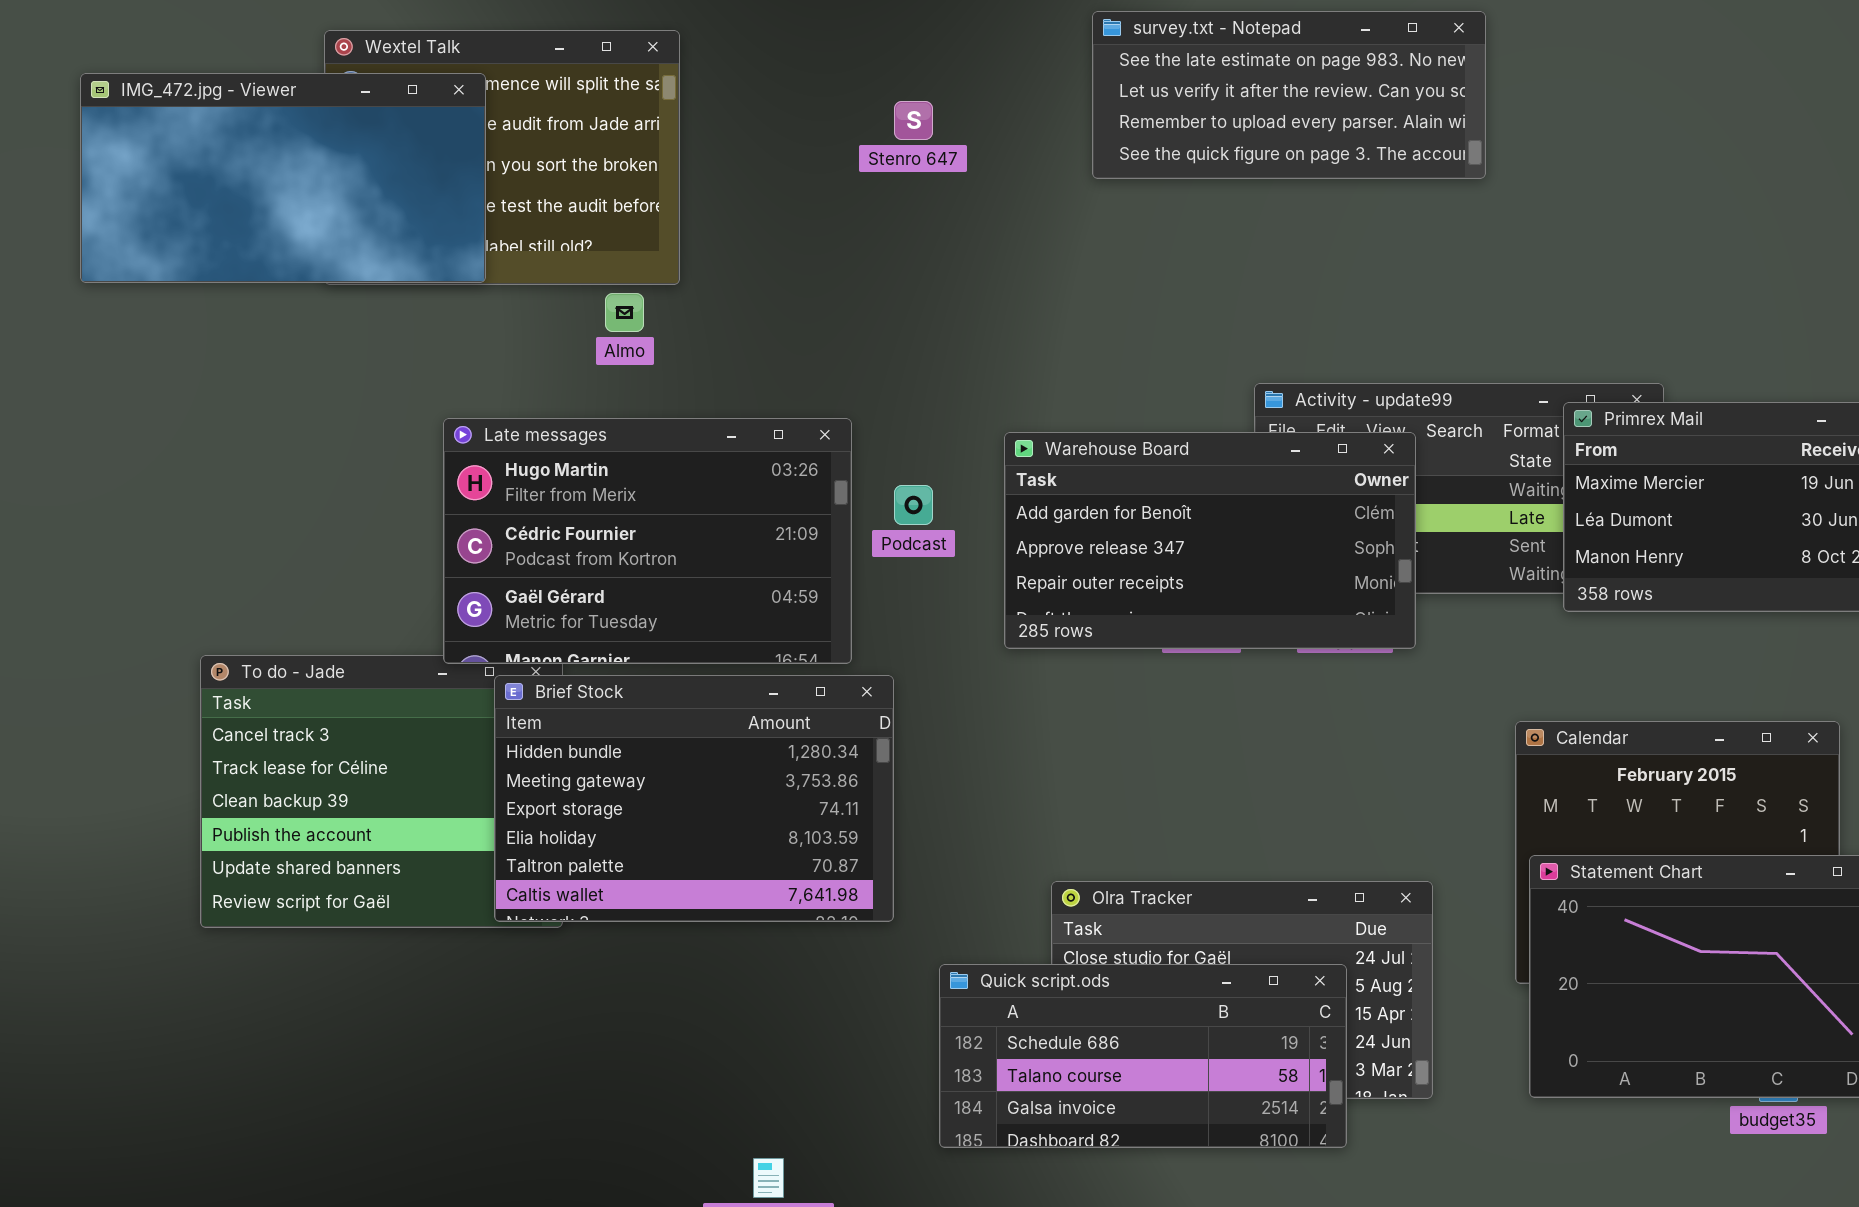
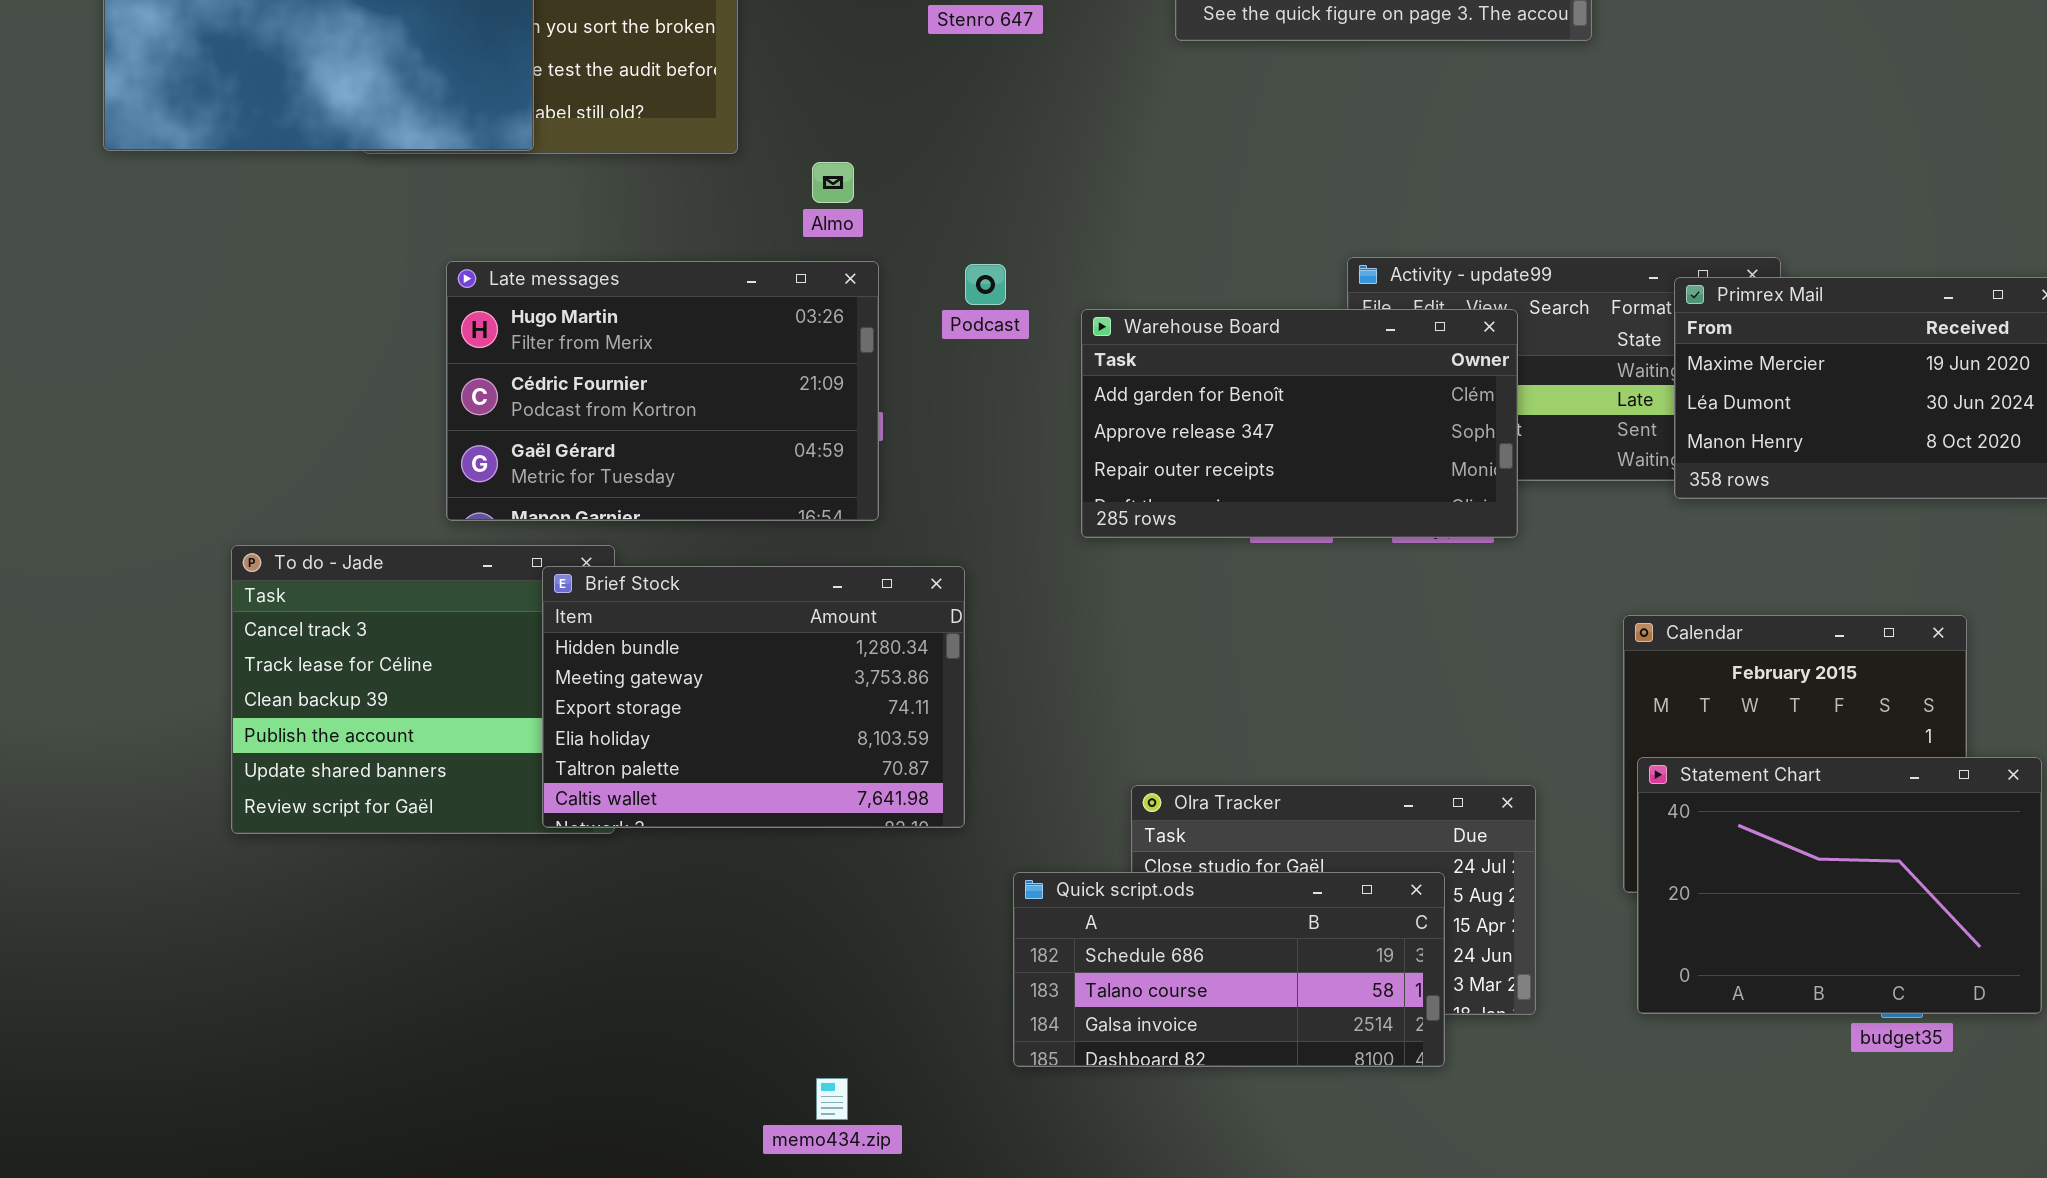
Almo: [605,293,644,332] -> [812,162,854,203], moved
Late messages: [443,418,852,664] -> [446,261,879,521], moved
Podcast: [894,485,933,525] -> [965,264,1006,305], moved

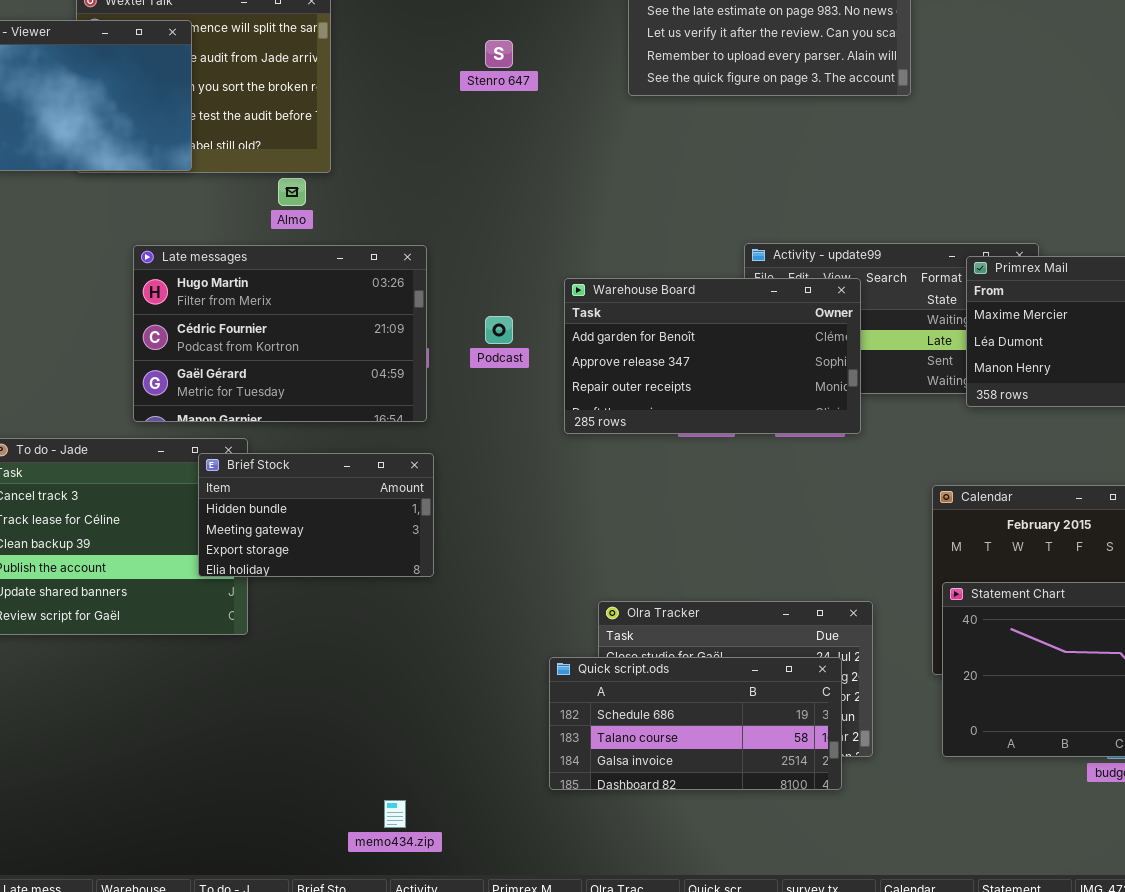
Almo: [812,162,854,203] -> [278,178,306,206], moved
Podcast: [965,264,1006,305] -> [485,316,513,344], moved
Brief Stock: [542,566,965,828] -> [198,453,434,577], resized
Quick script.ods: [1013,872,1445,1067] -> [549,657,842,790], moved

